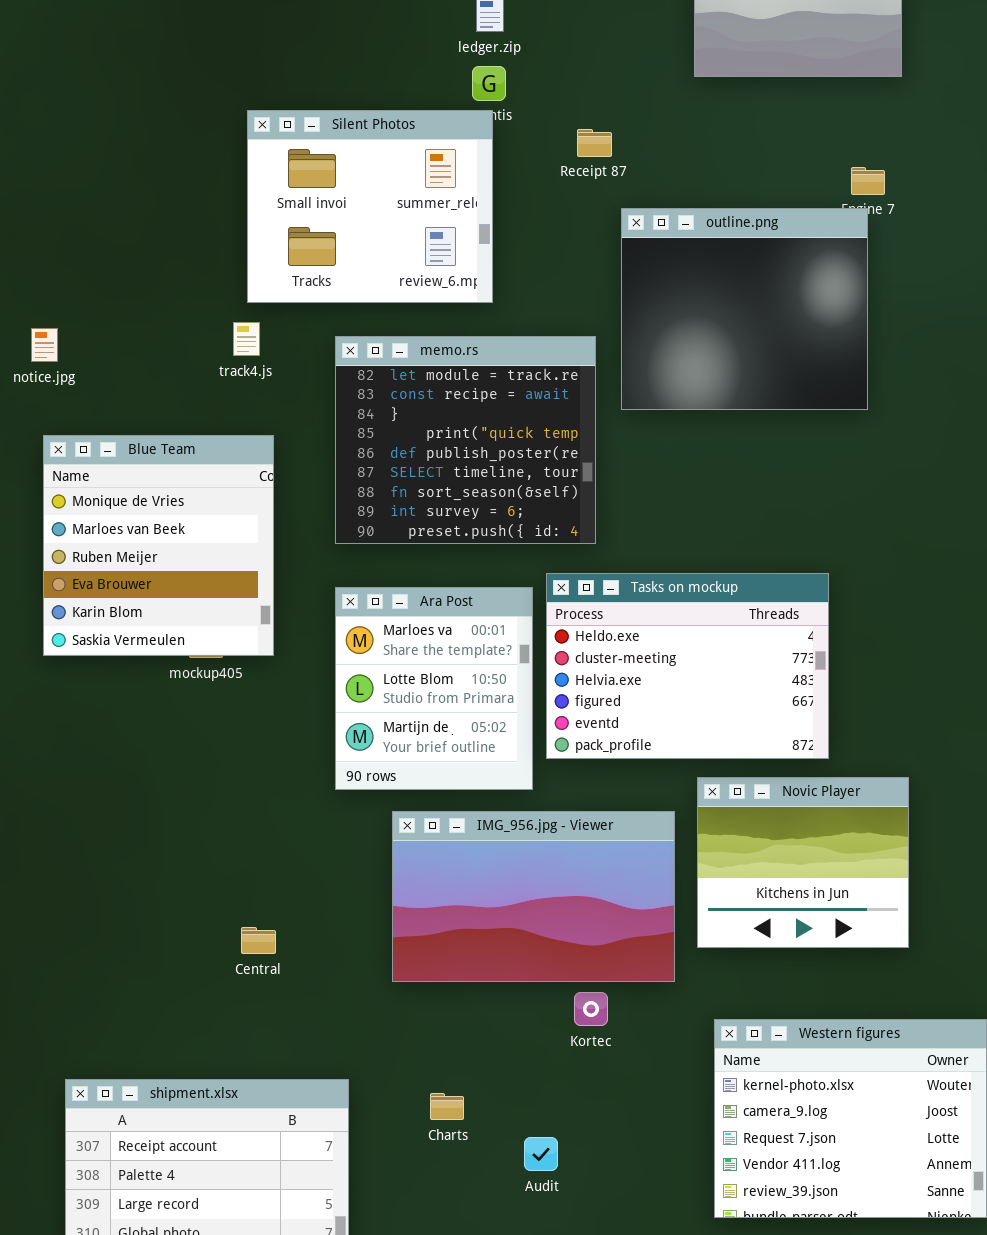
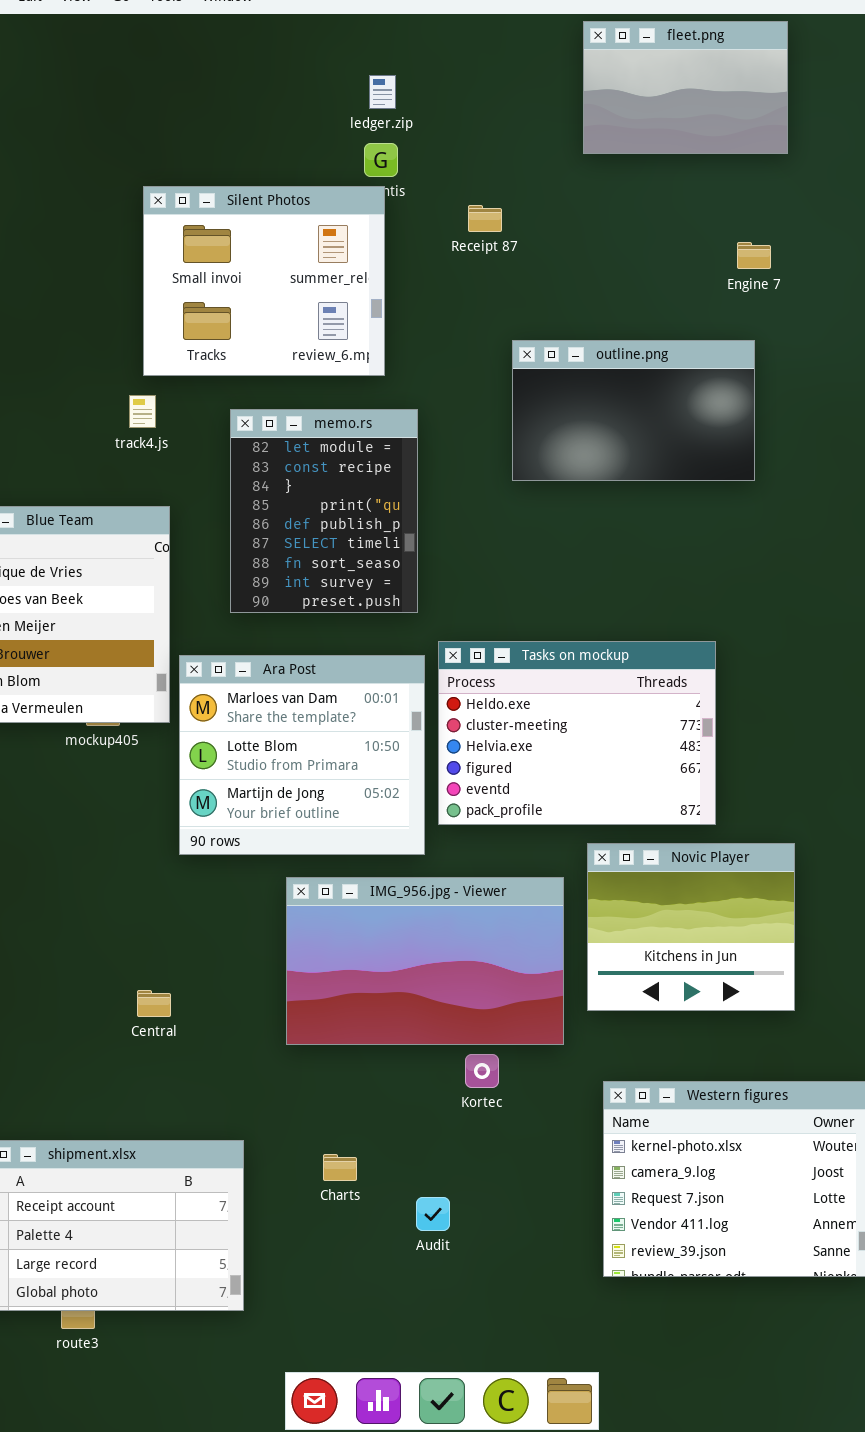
outline.png: [621,208,868,410] -> [512,340,755,481], resized
memo.rs: [335,336,596,544] -> [230,409,418,613], resized
Ara Post: [335,587,533,790] -> [179,655,425,855], resized

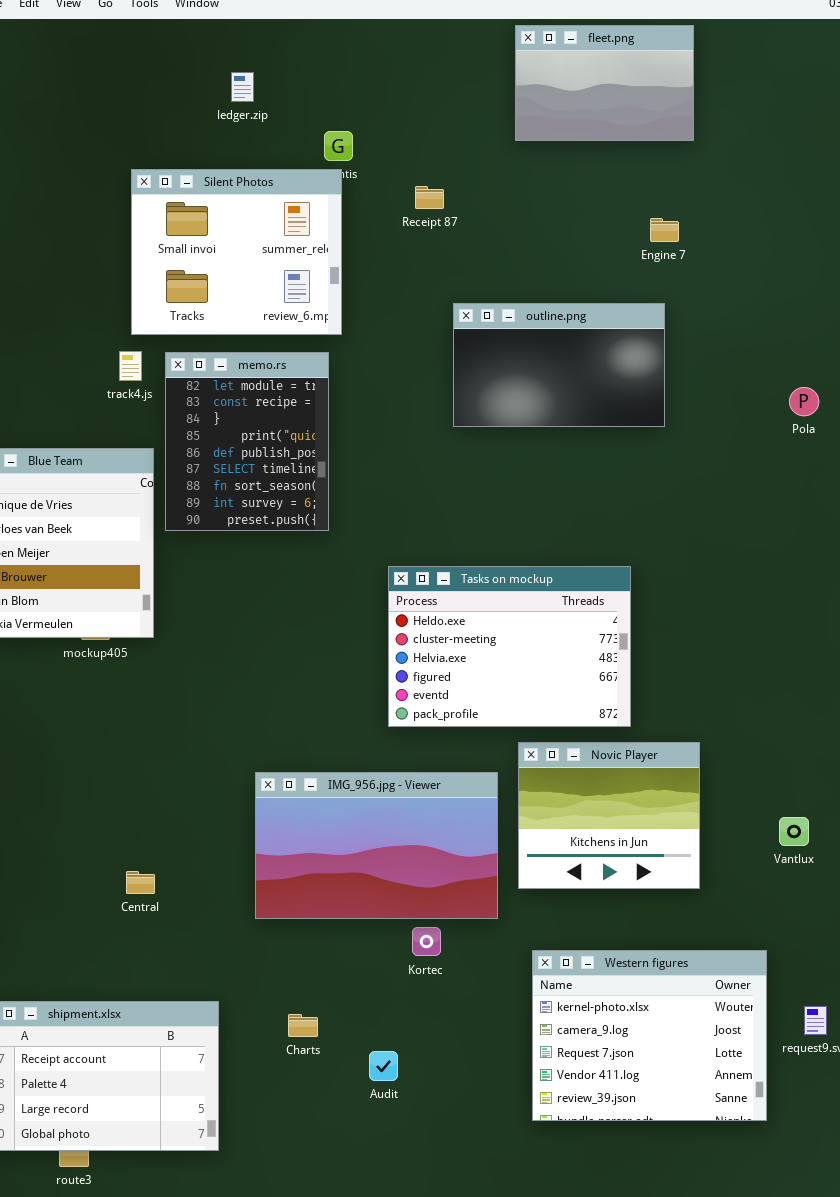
ledger.zip: [369,75,396,109] -> [231,72,254,102], moved
memo.rs: [230,409,418,613] -> [165,352,329,531], moved
Ara Post: [179,655,425,855] -> none, closed

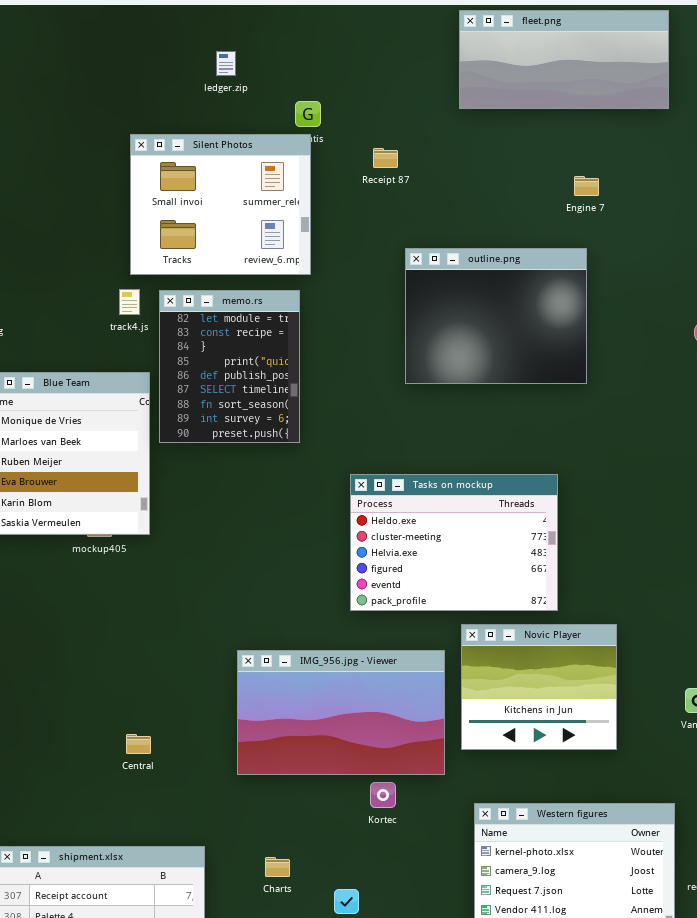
fleet.png: [515,25,694,141] -> [459,10,669,109], resized
outline.png: [453,303,665,427] -> [405,248,587,384], resized

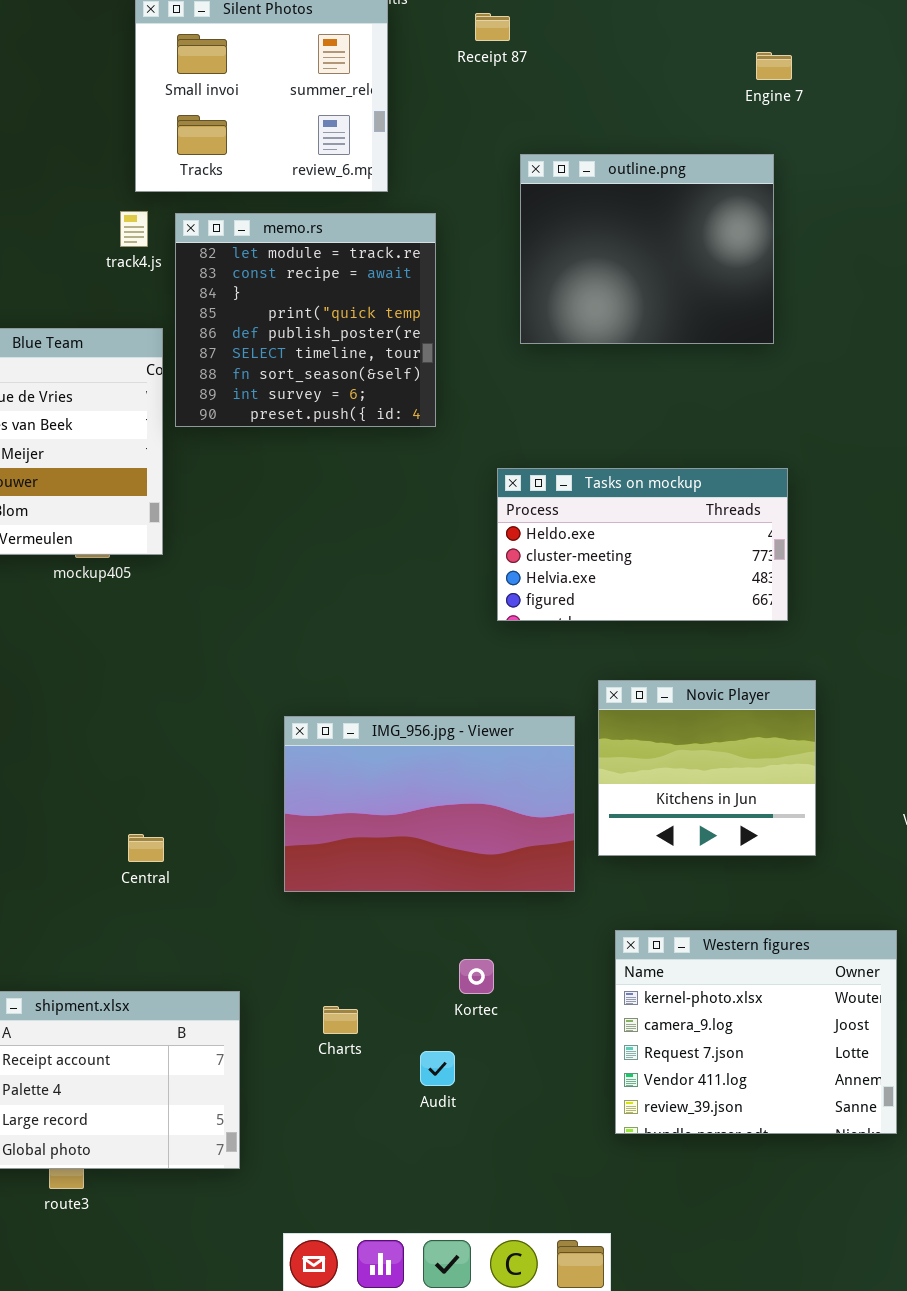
memo.rs: [159,290,300,443] -> [175,213,436,427], resized
Tasks on mockup: [350,474,558,611] -> [497,468,788,621], moved, resized
Kortec: [370,782,396,808] -> [459,959,494,994], moved

